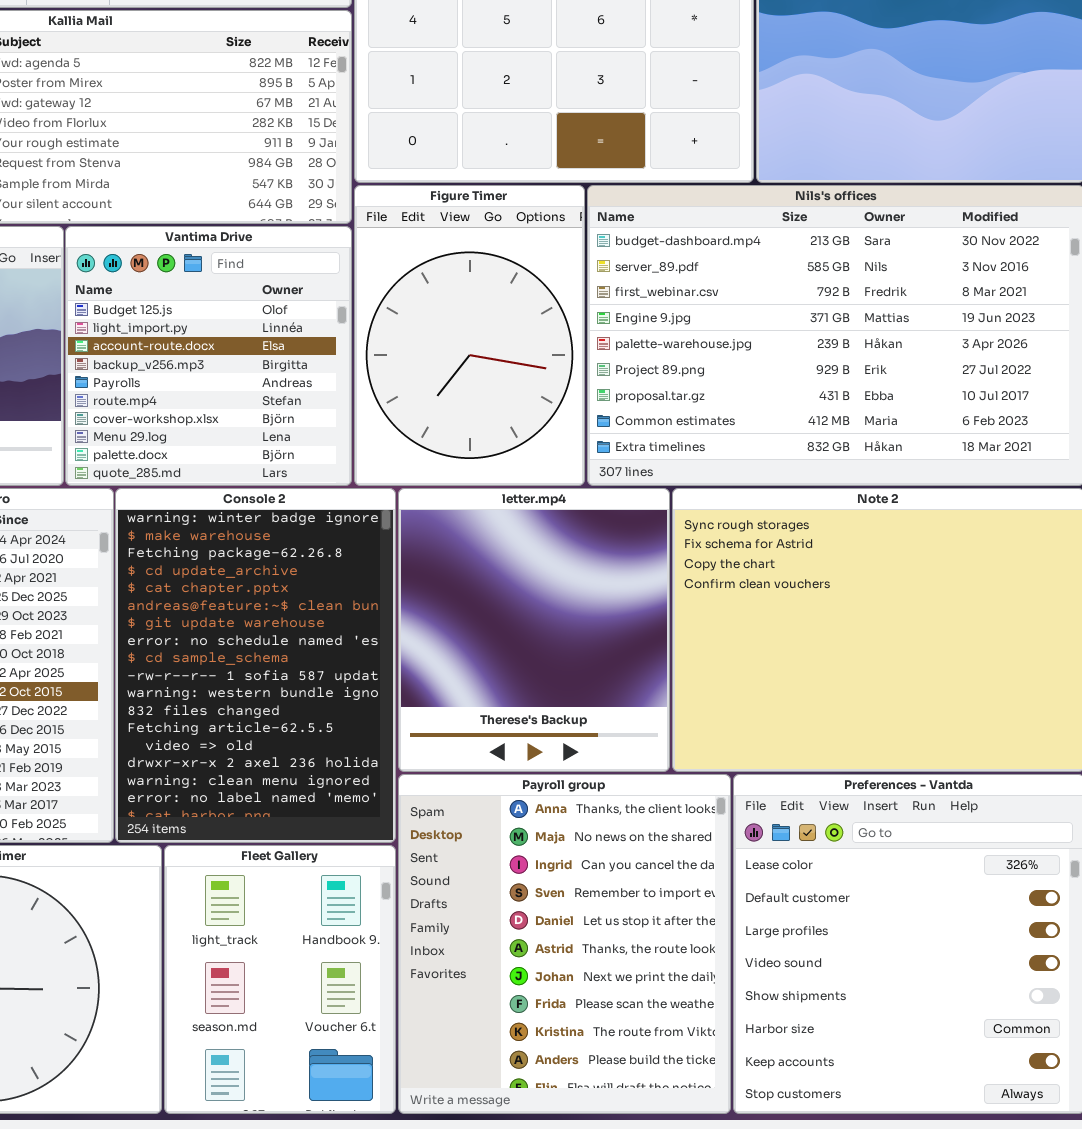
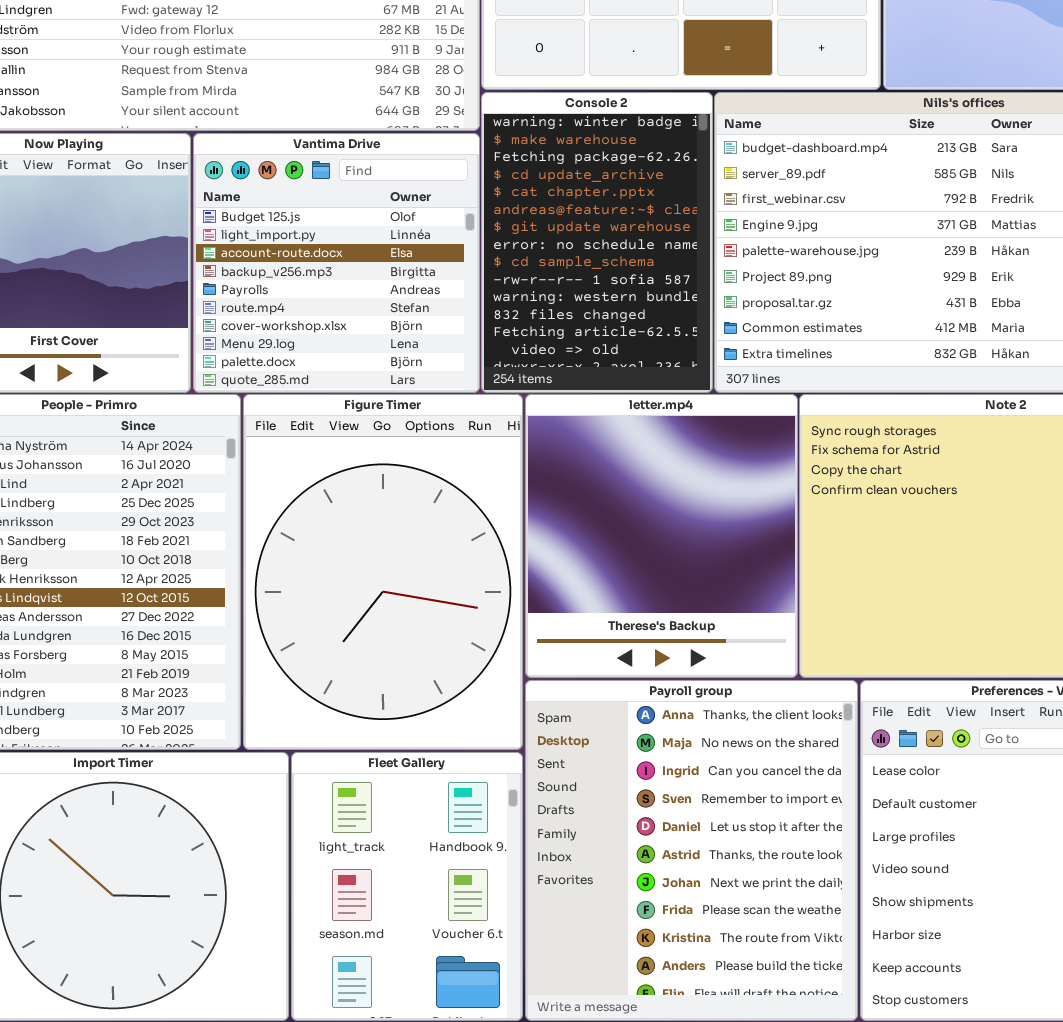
Figure Timer: [354,185,585,486] -> [243,394,523,750], moved, resized
Console 2: [115,488,396,843] -> [481,92,713,393], moved, resized

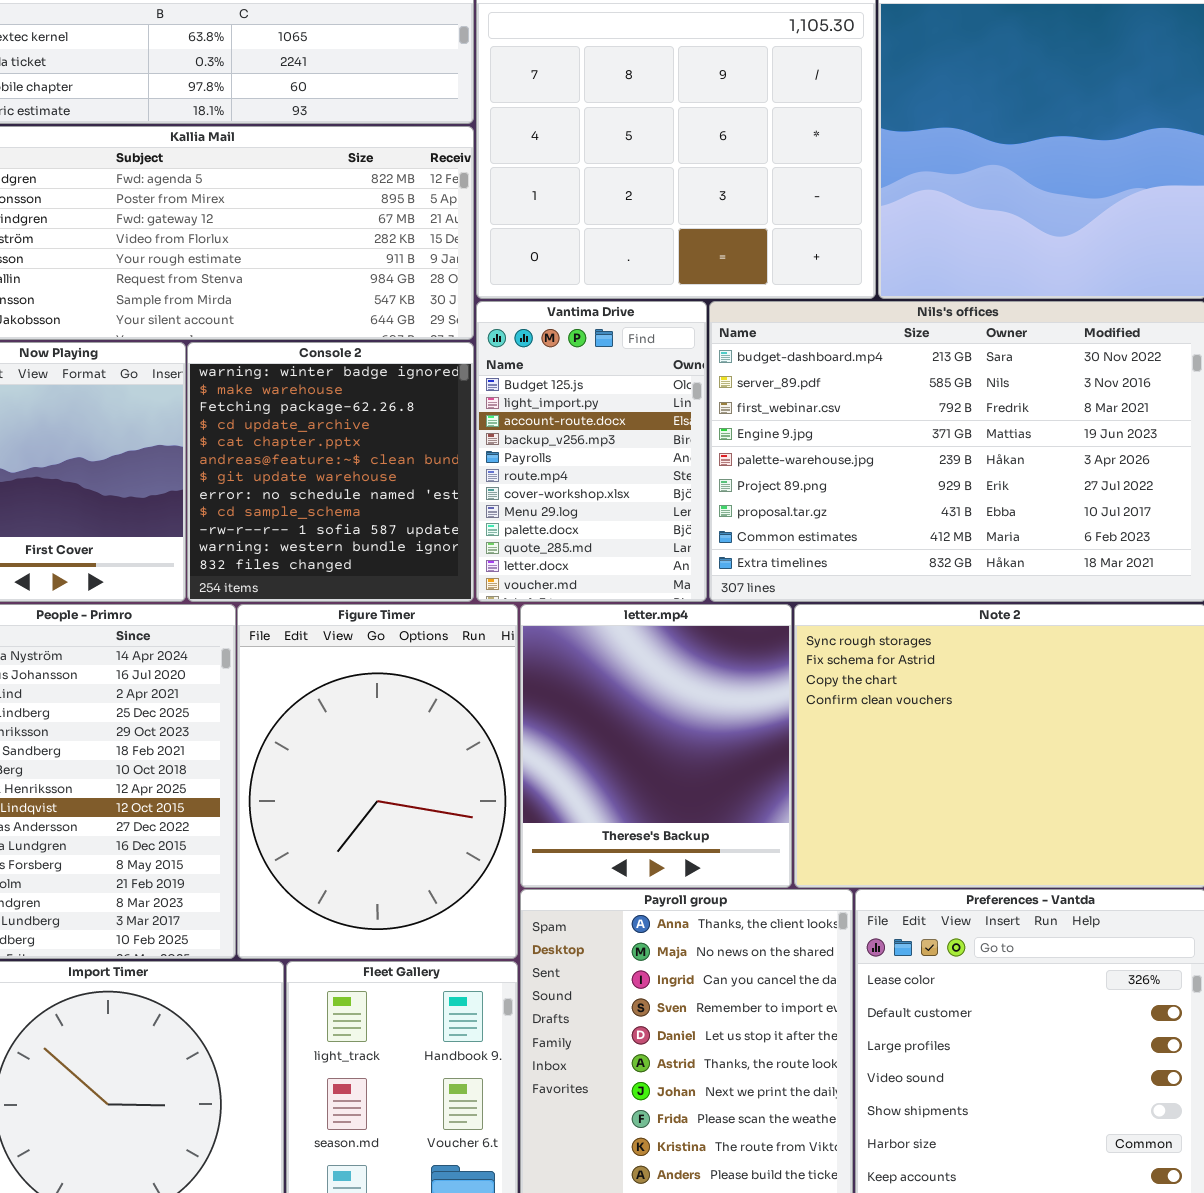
Console 2: [481,92,713,393] -> [187,342,474,602], moved, resized
Vantima Drive: [193,133,480,393] -> [476,301,707,602], moved, resized

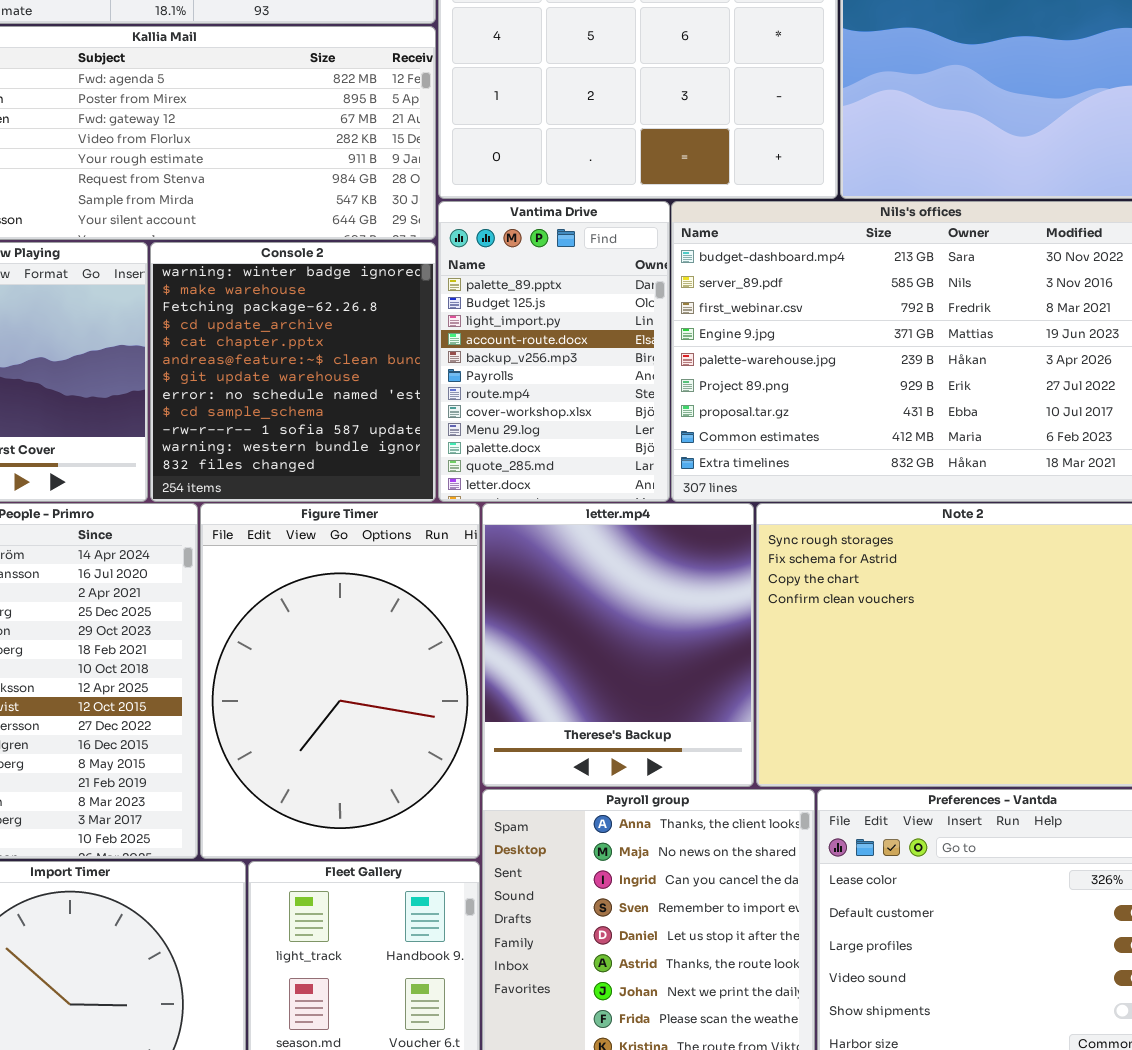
Vantima Drive: [476,301,707,602] -> [438,201,670,502], scrolled up 1 row

